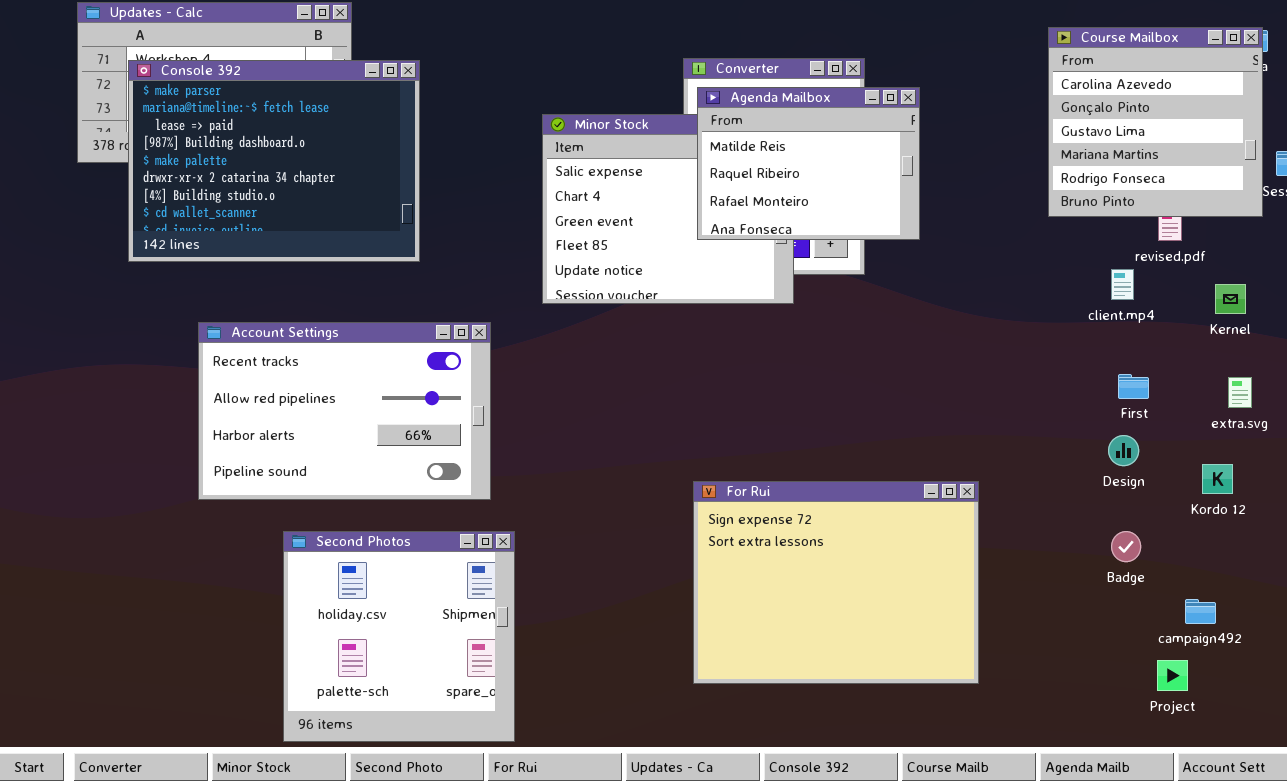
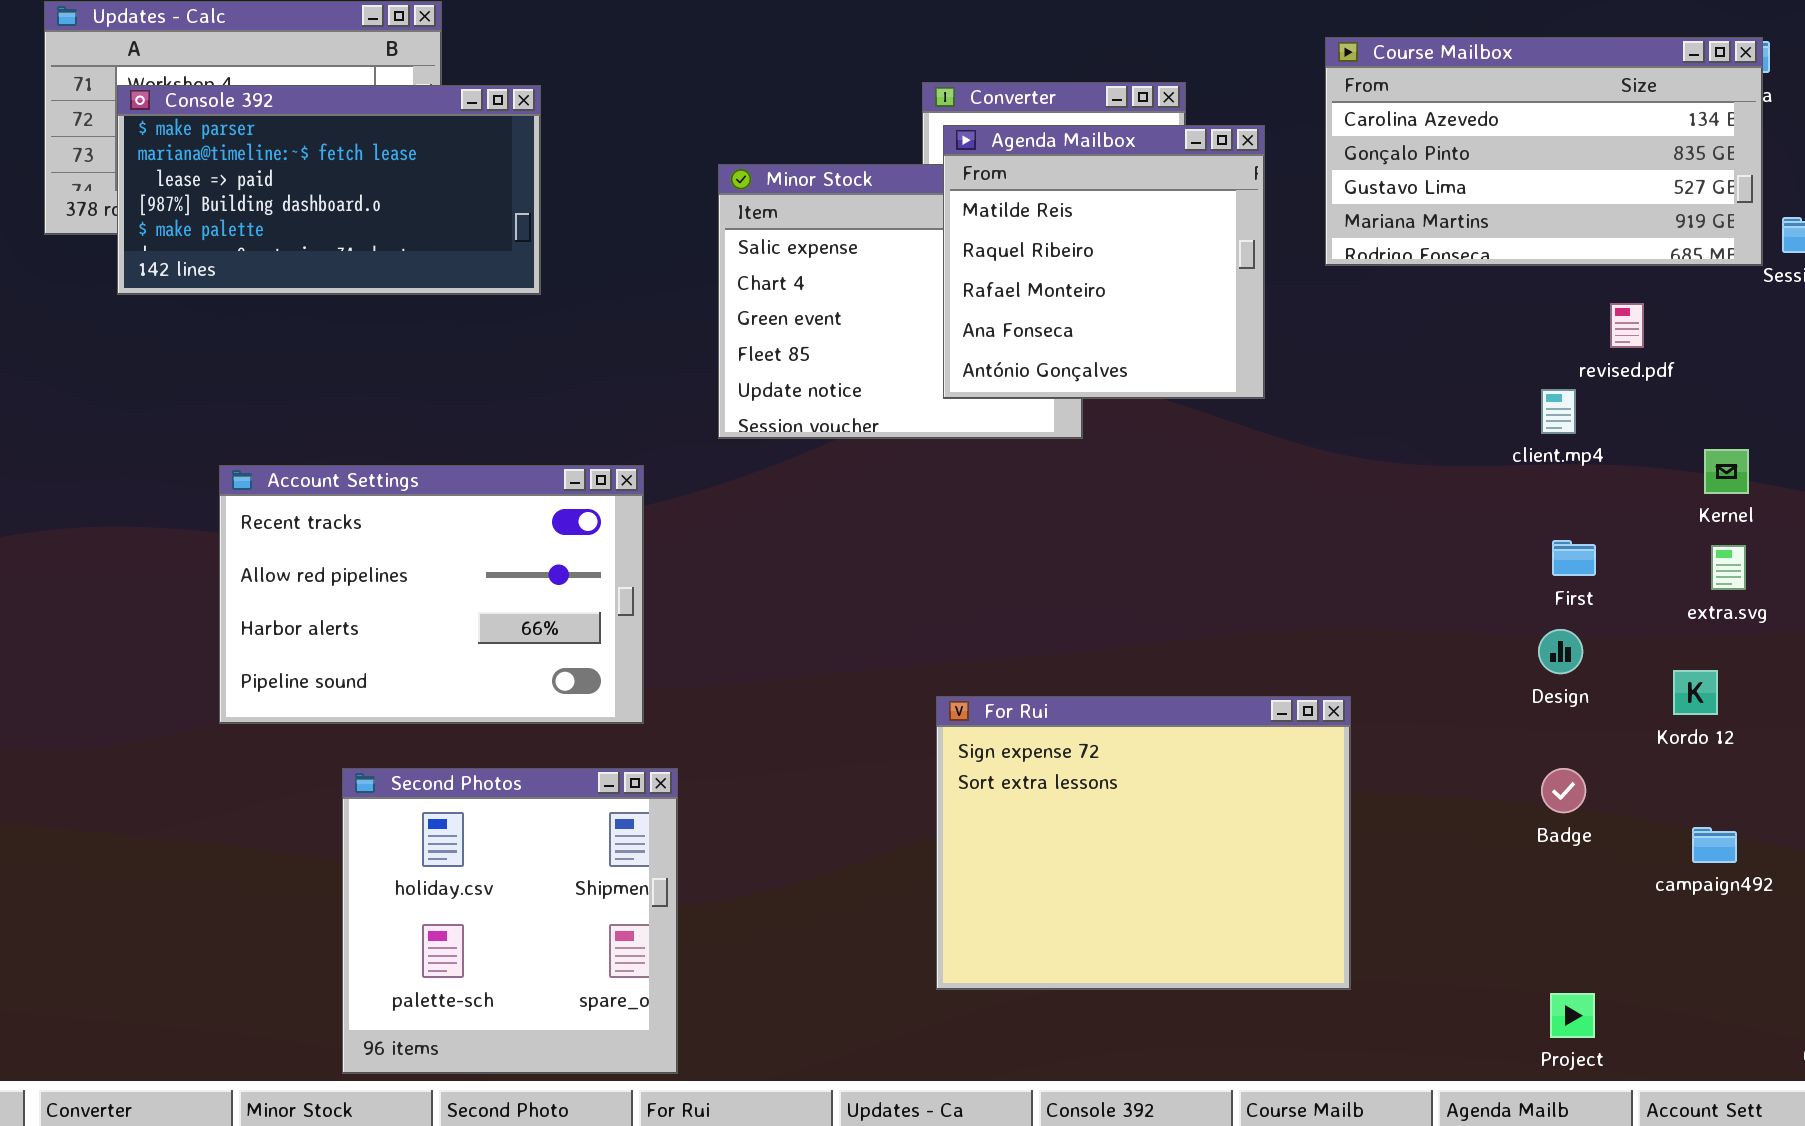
Course Mailbox: [1048,27,1263,217] -> [1325,37,1763,266], resized
Console 392: [128,60,420,262] -> [117,85,541,295], resized
Agenda Mailbox: [697,87,920,240] -> [943,125,1265,399], resized
Kernel: [1215,284,1246,314] -> [1704,449,1749,494], moved
campaign492: [1185,599,1216,624] -> [1692,827,1737,863], moved
Project: [1157,660,1188,691] -> [1550,993,1595,1038], moved

